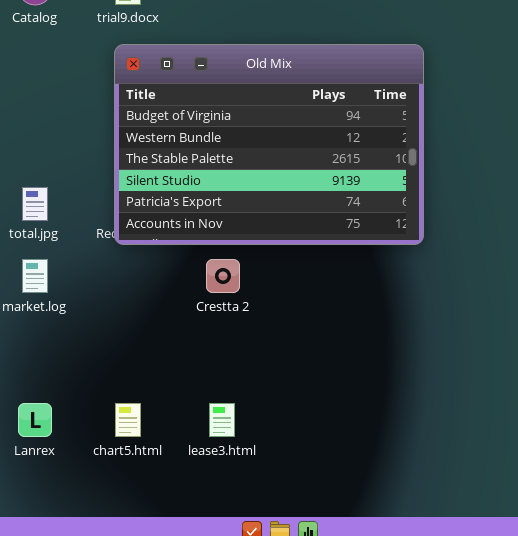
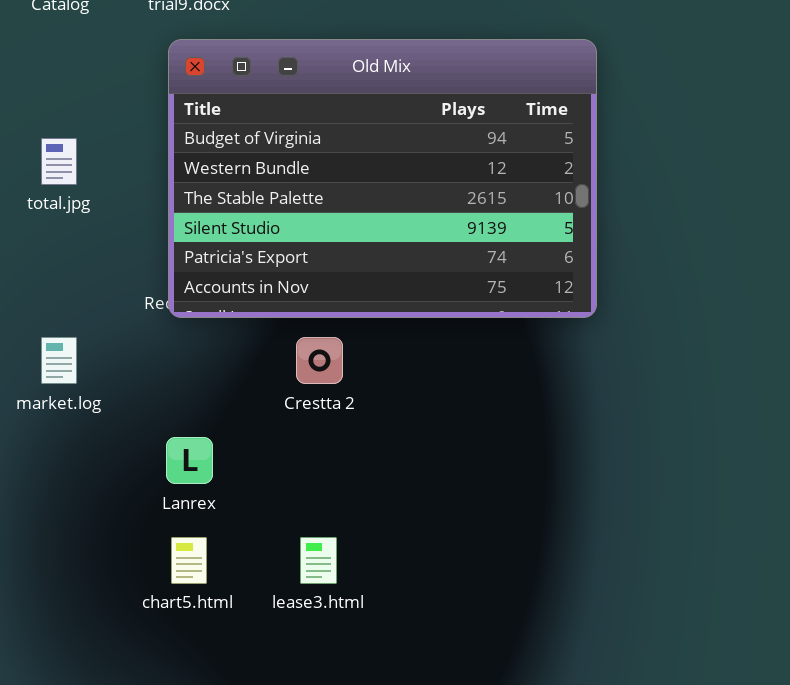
total.jpg: [22,187,48,221] -> [41,138,77,185], moved
Lanrex: [18,403,52,437] -> [166,437,213,484], moved

